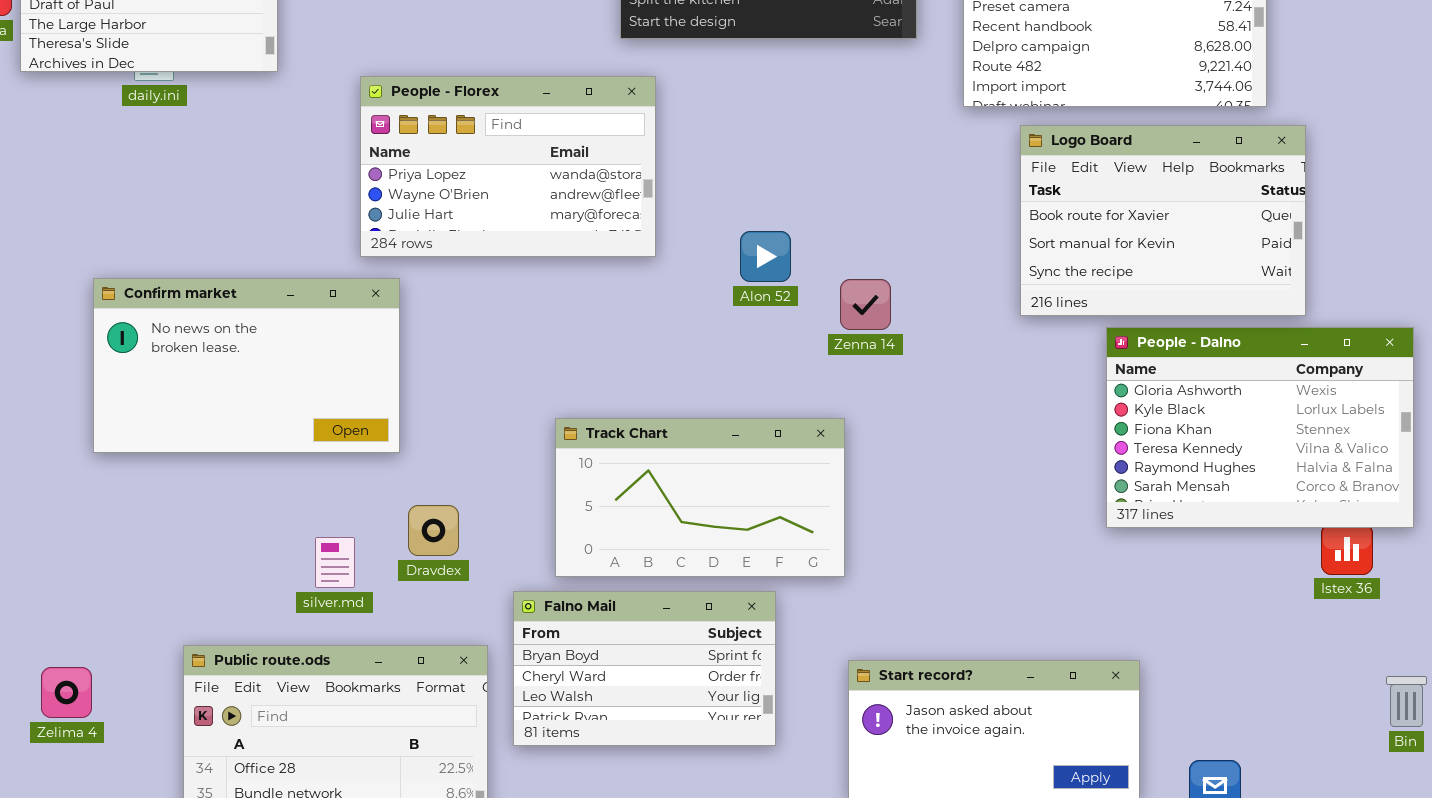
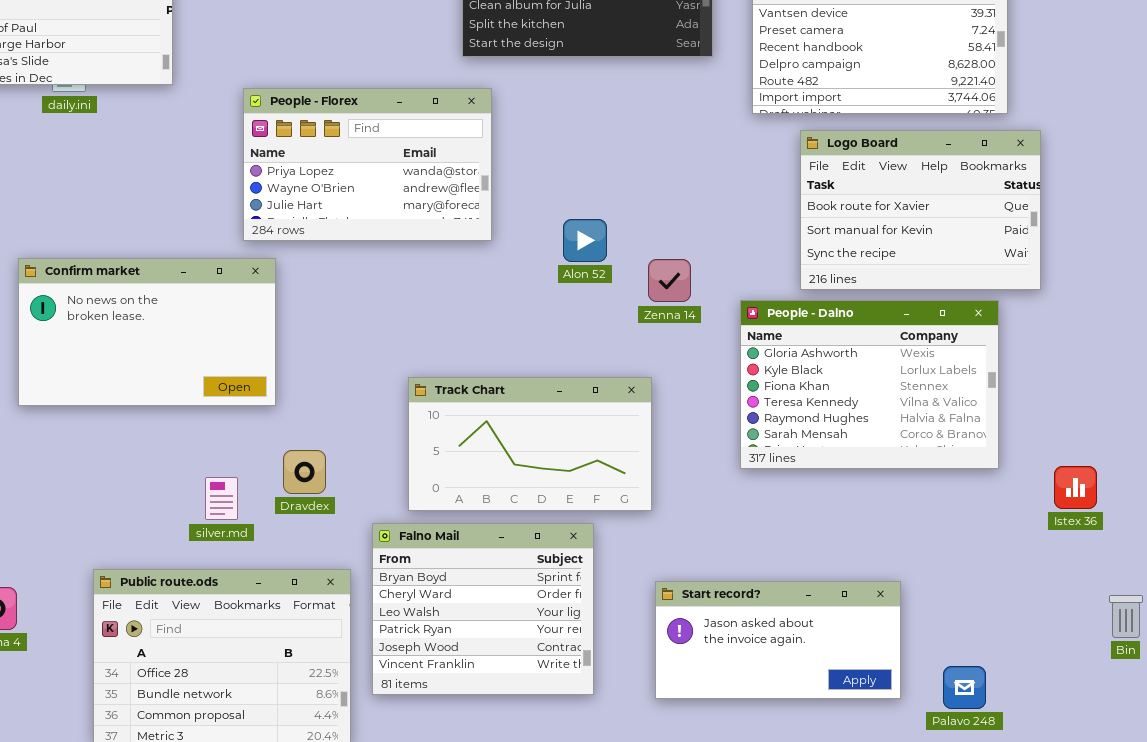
People - Dalno: [1106,327,1414,528] -> [740,300,999,469], moved
Falno Mail: [513,591,776,746] -> [372,523,594,695], resized

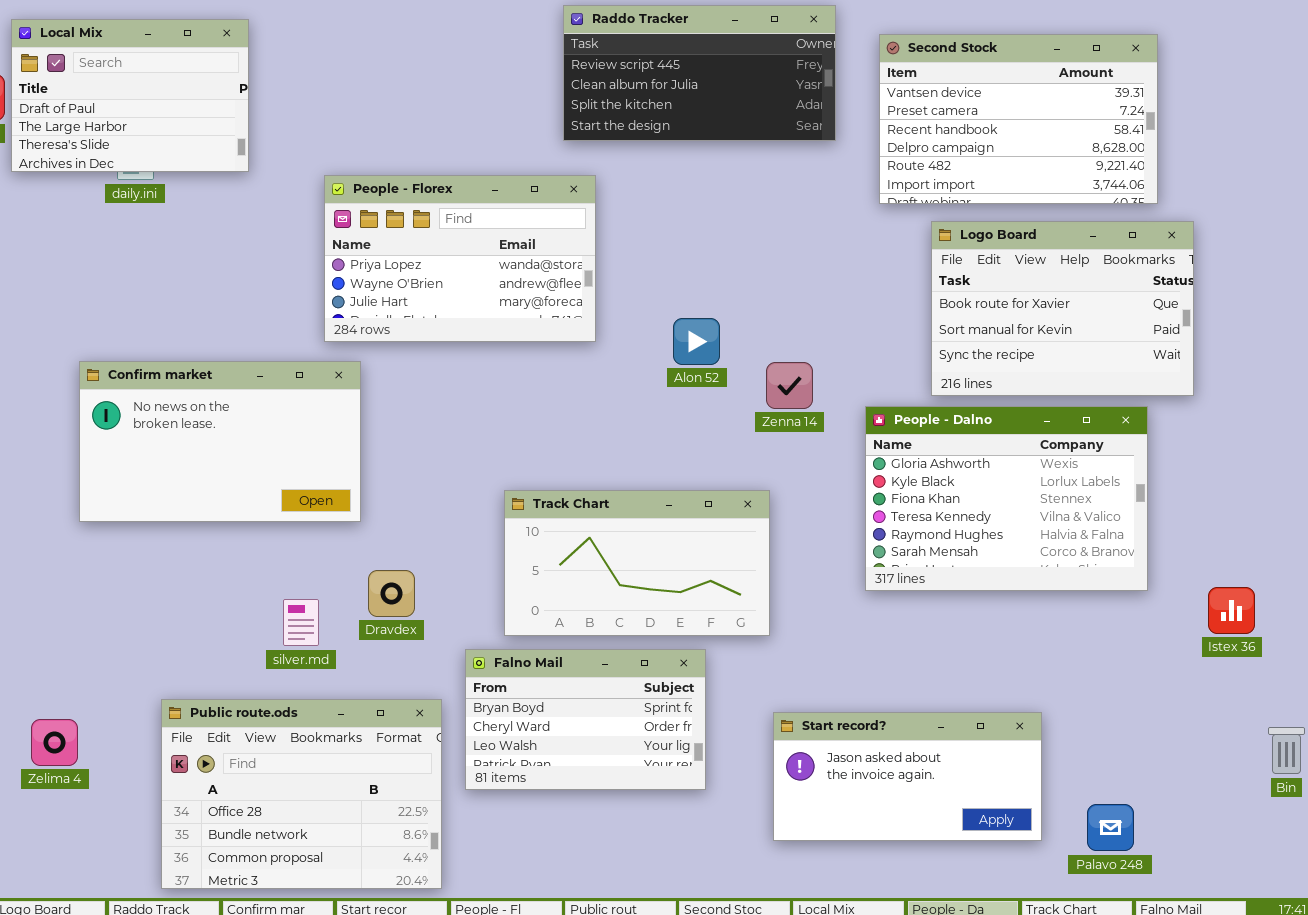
Falno Mail: [372,523,594,695] -> [465,649,706,790], resized

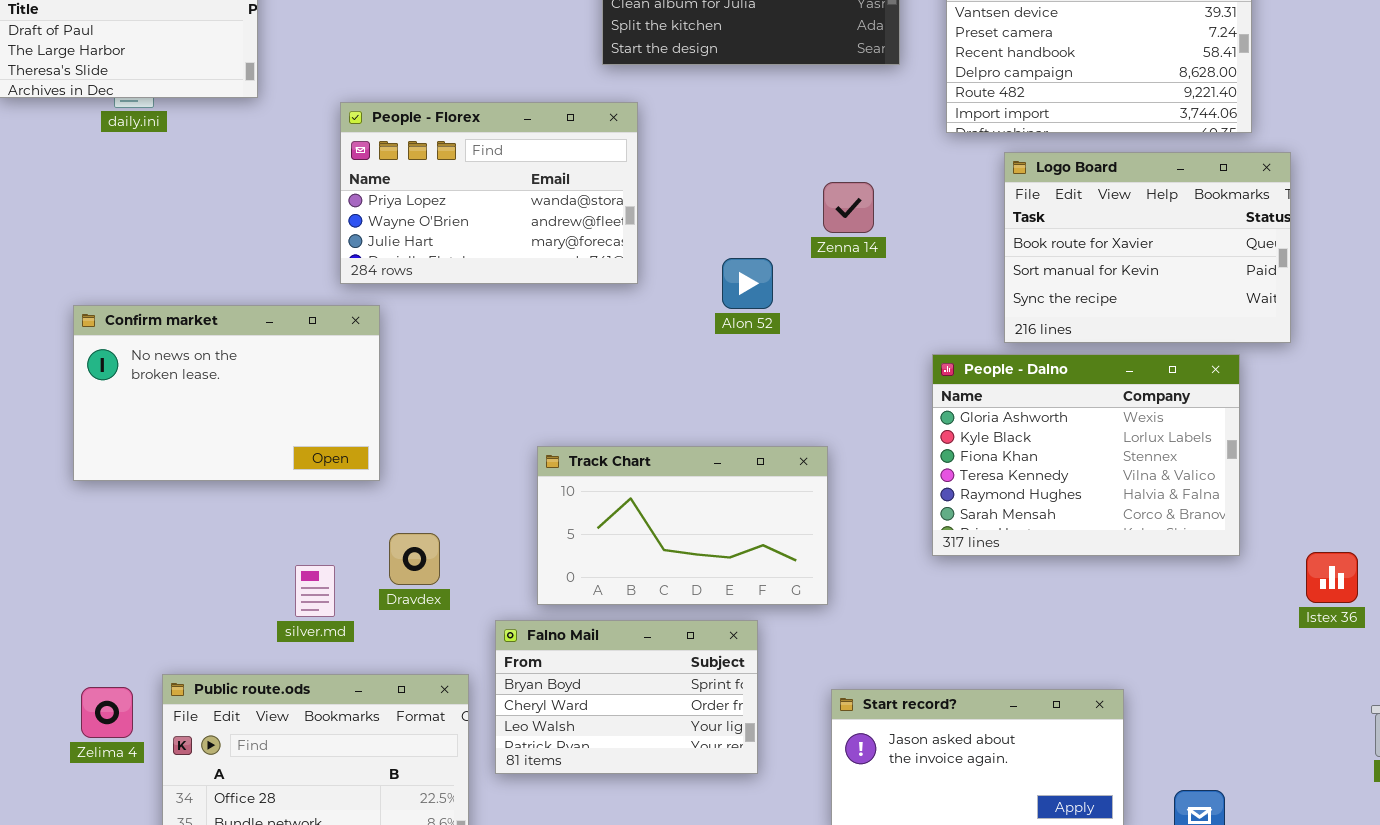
Zenna 14: [766,362,813,409] -> [823,182,874,233], moved
Zelima 4: [31,719,78,766] -> [81,687,133,738], moved

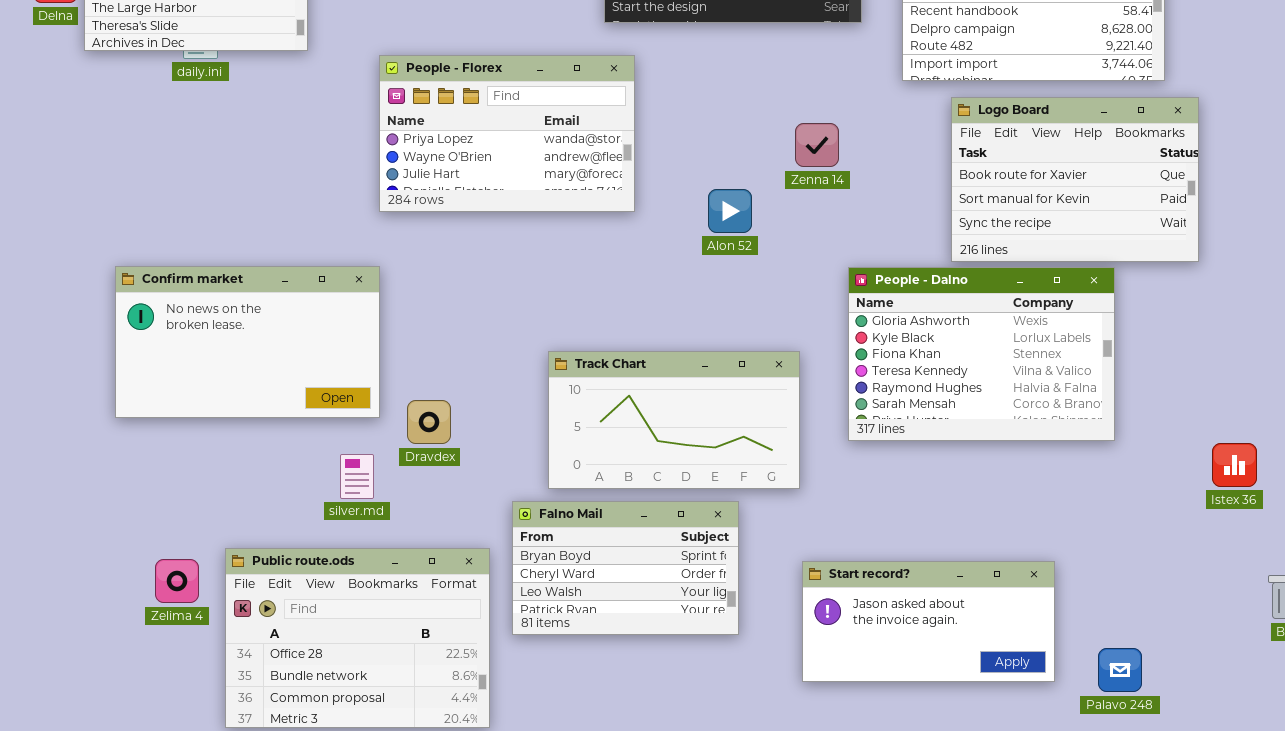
Confirm market: [73,305,380,481] -> [115,266,380,418], moved
People - Dalno: [932,354,1240,556] -> [848,267,1115,441], moved
Dravdex: [389,533,440,585] -> [407,400,451,444], moved

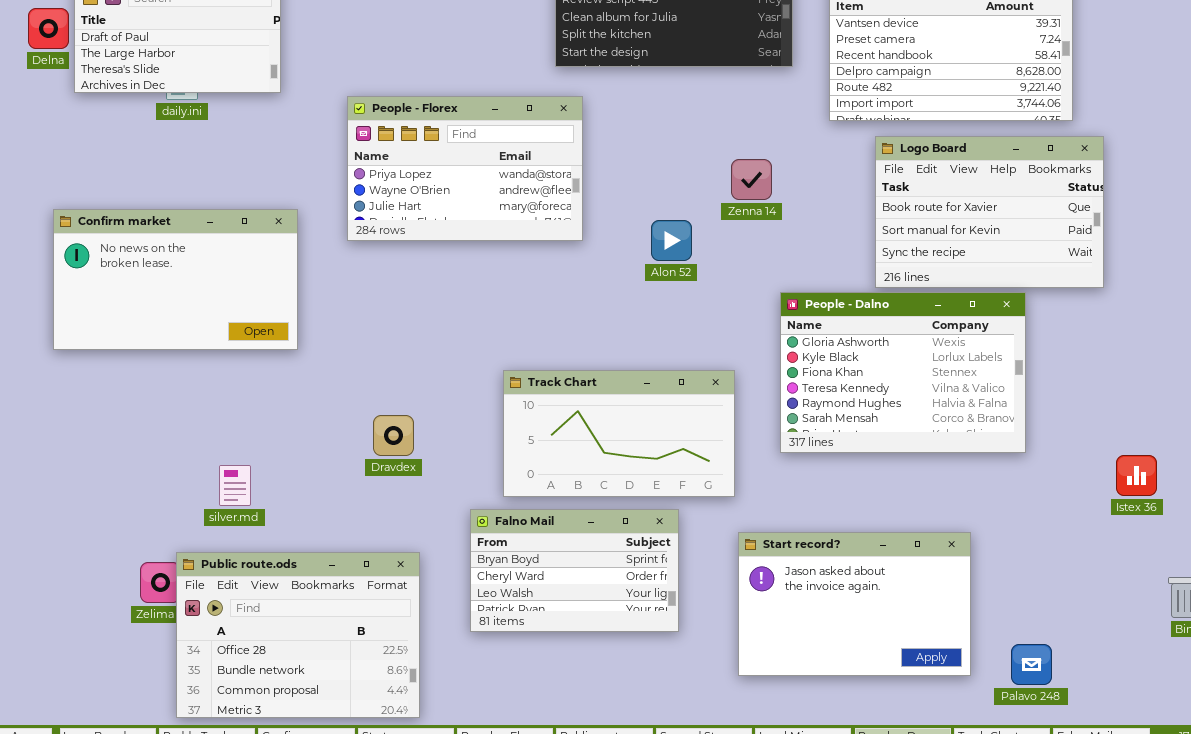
Confirm market: [115,266,380,418] -> [53,209,298,350], moved
silver.md: [340,454,374,499] -> [219,465,251,506], moved
Public route.ods: [225,548,490,728] -> [176,552,420,718], moved
Start record?: [802,561,1055,682] -> [738,532,971,676], resized

